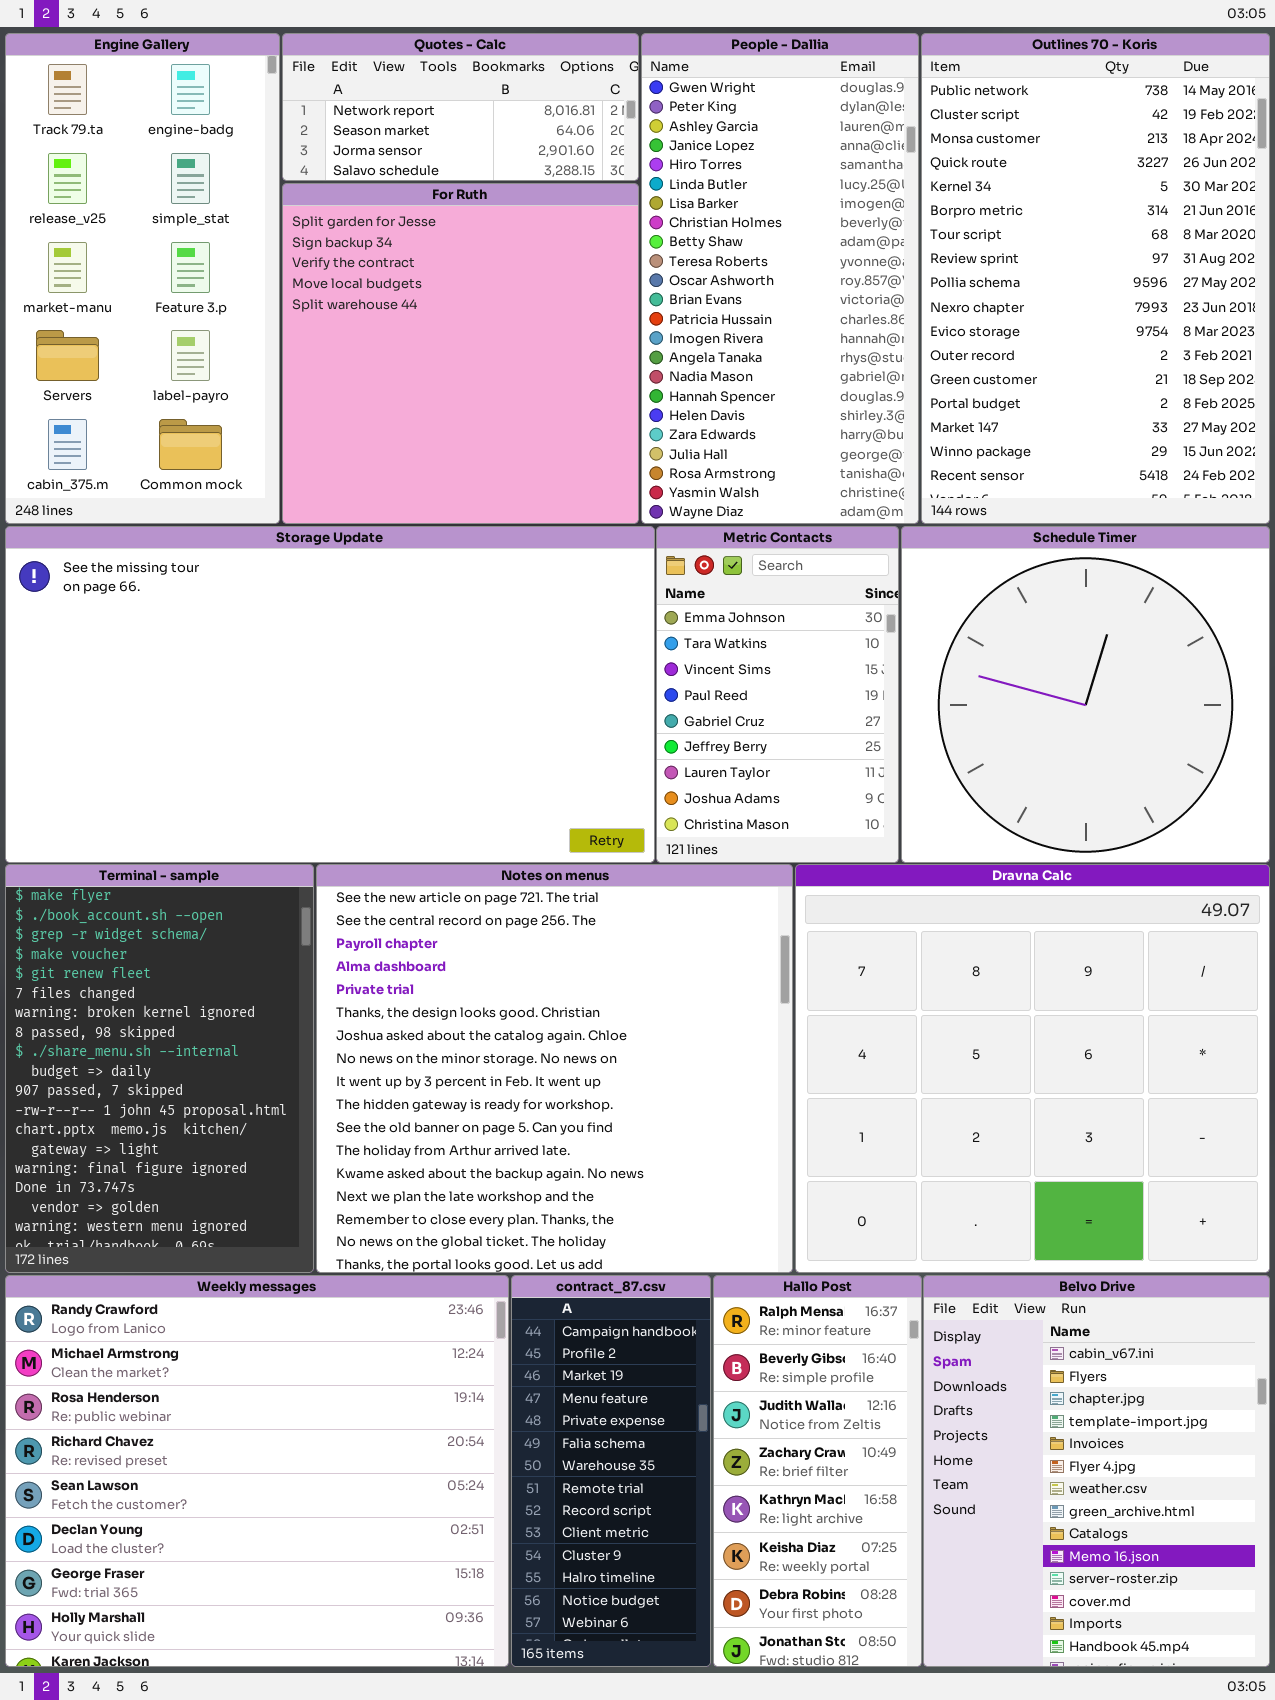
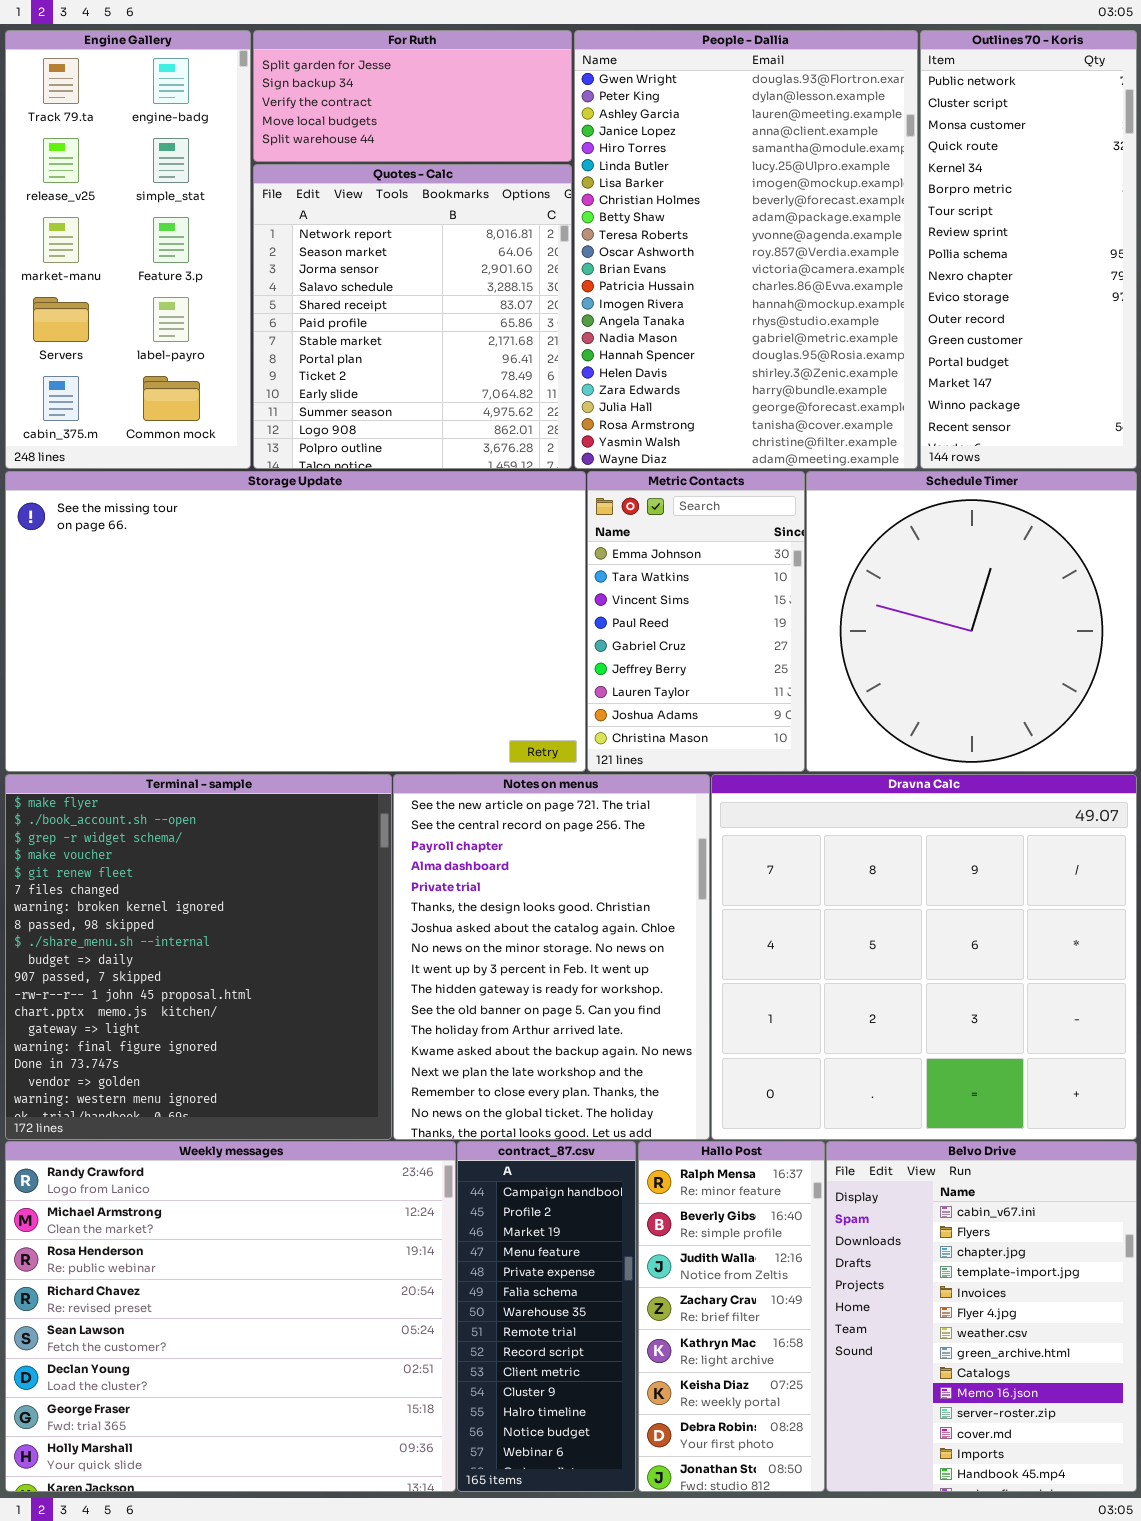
Quotes - Calc: [282,33,639,181] -> [253,164,572,469], moved, resized
People - Dallia: [641,33,919,524] -> [574,30,918,469], resized
Outlines 70 - Koris: [921,33,1270,524] -> [920,30,1137,469], resized
For Ruth: [282,183,639,524] -> [253,30,572,162], moved, resized
Terminal - sample: [5,864,314,1273] -> [5,774,392,1140], resized
Notes on menus: [316,864,793,1273] -> [393,774,710,1140], resized

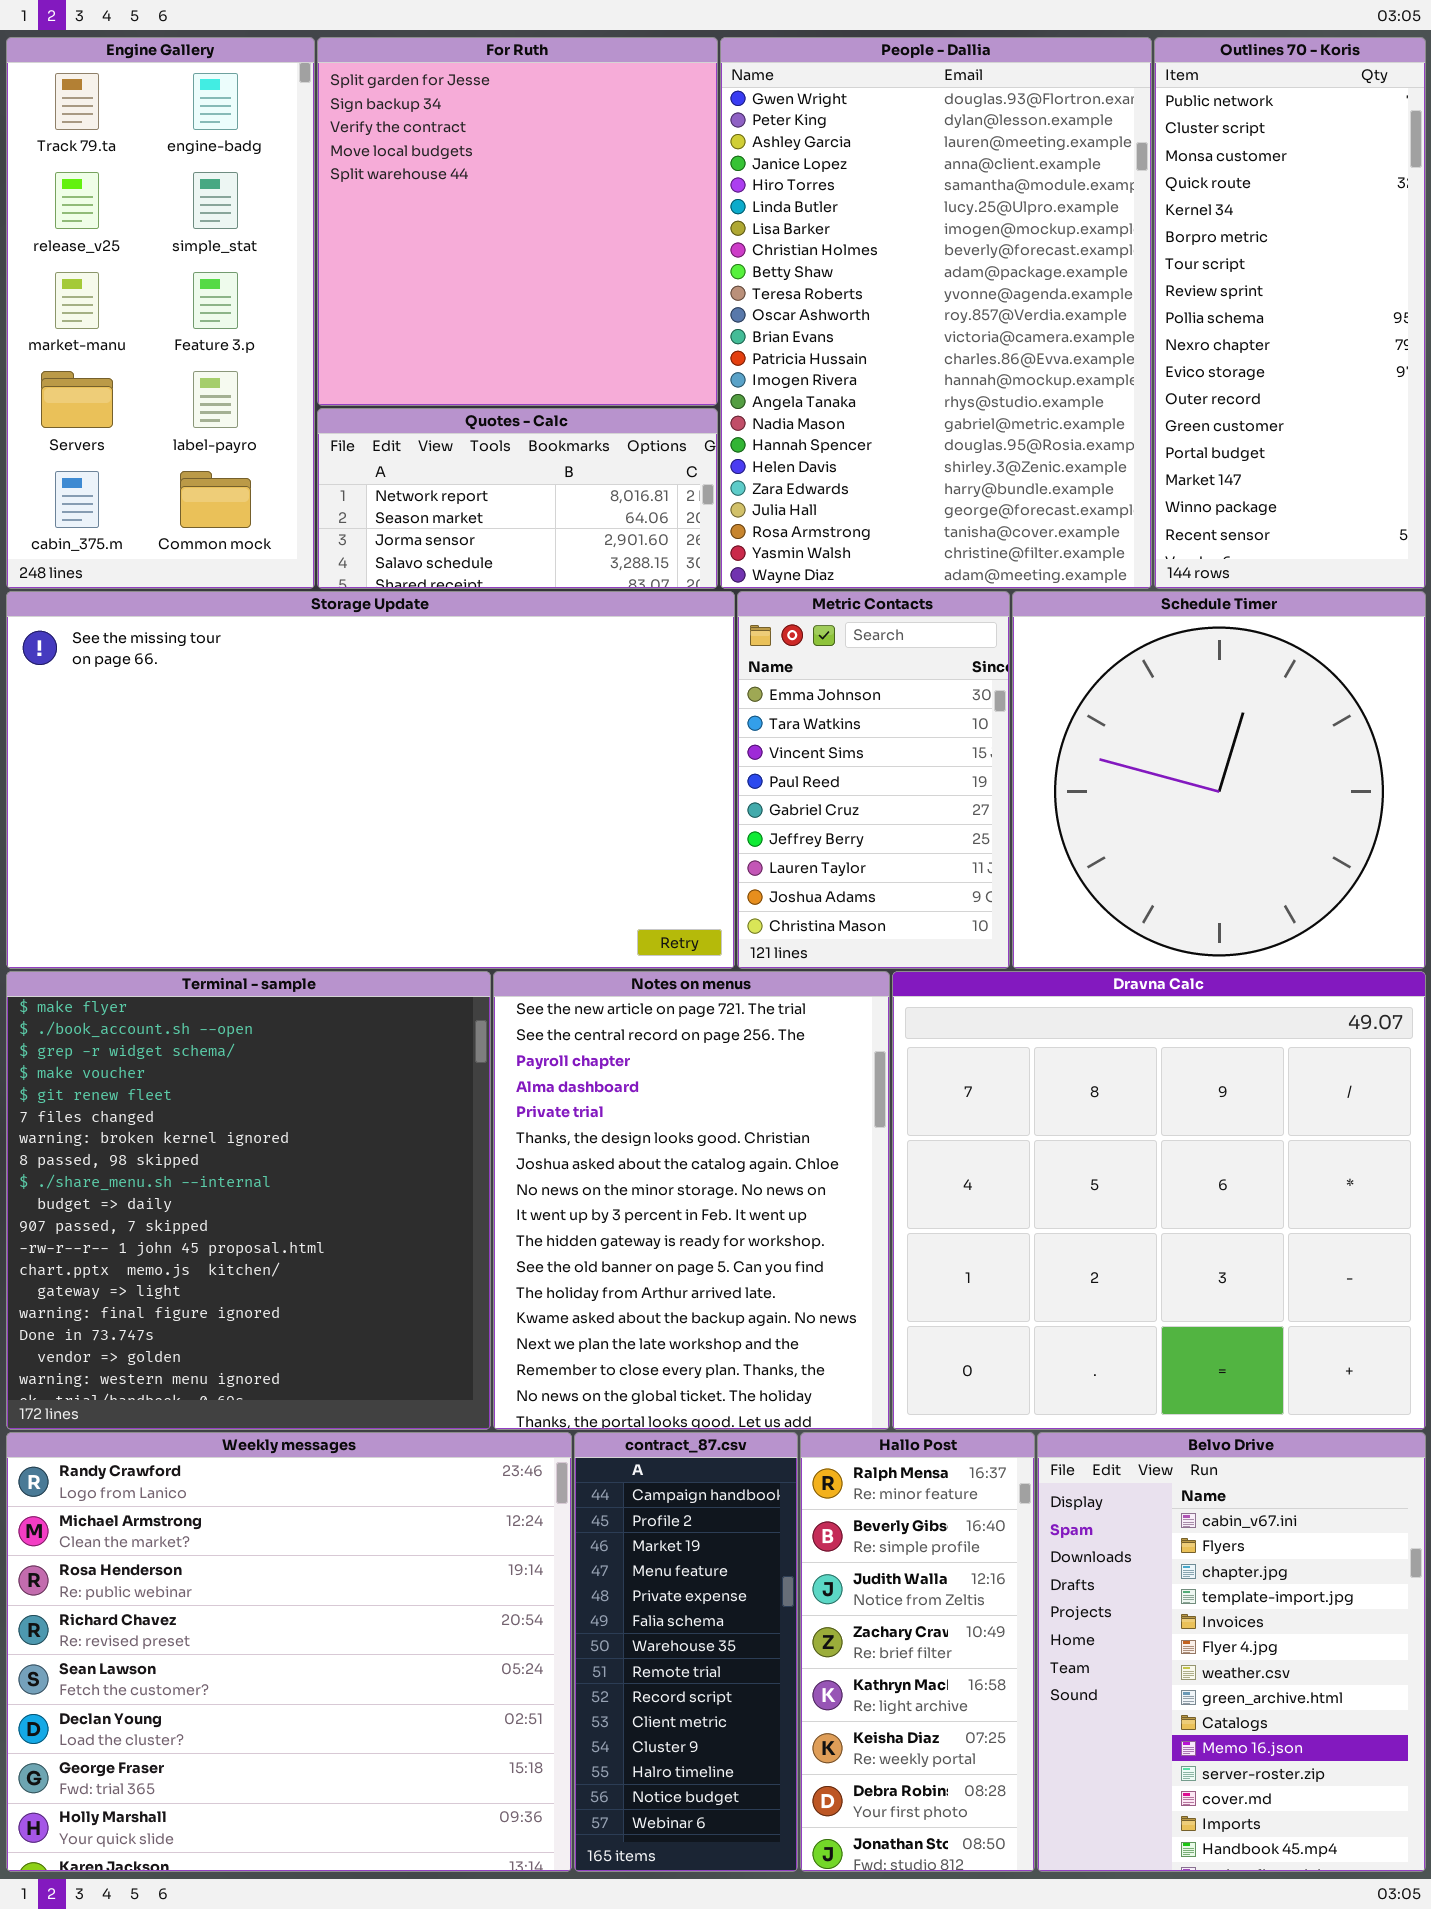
For Ruth: [253,30,572,162] -> [317,37,718,406], resized
Quotes - Calc: [253,164,572,469] -> [317,408,718,589], resized

